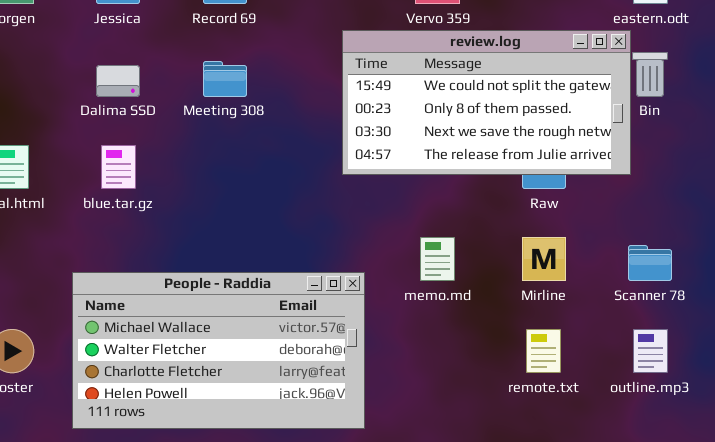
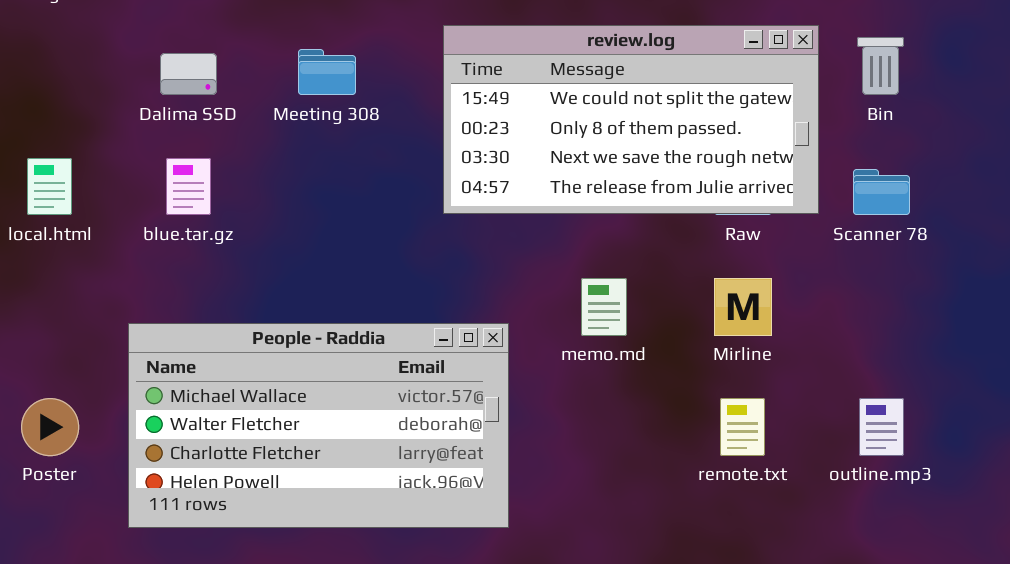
review.log: [342,30,631,175] -> [443,25,819,214], moved
Scanner 78: [628,245,672,281] -> [853,169,910,215], moved

